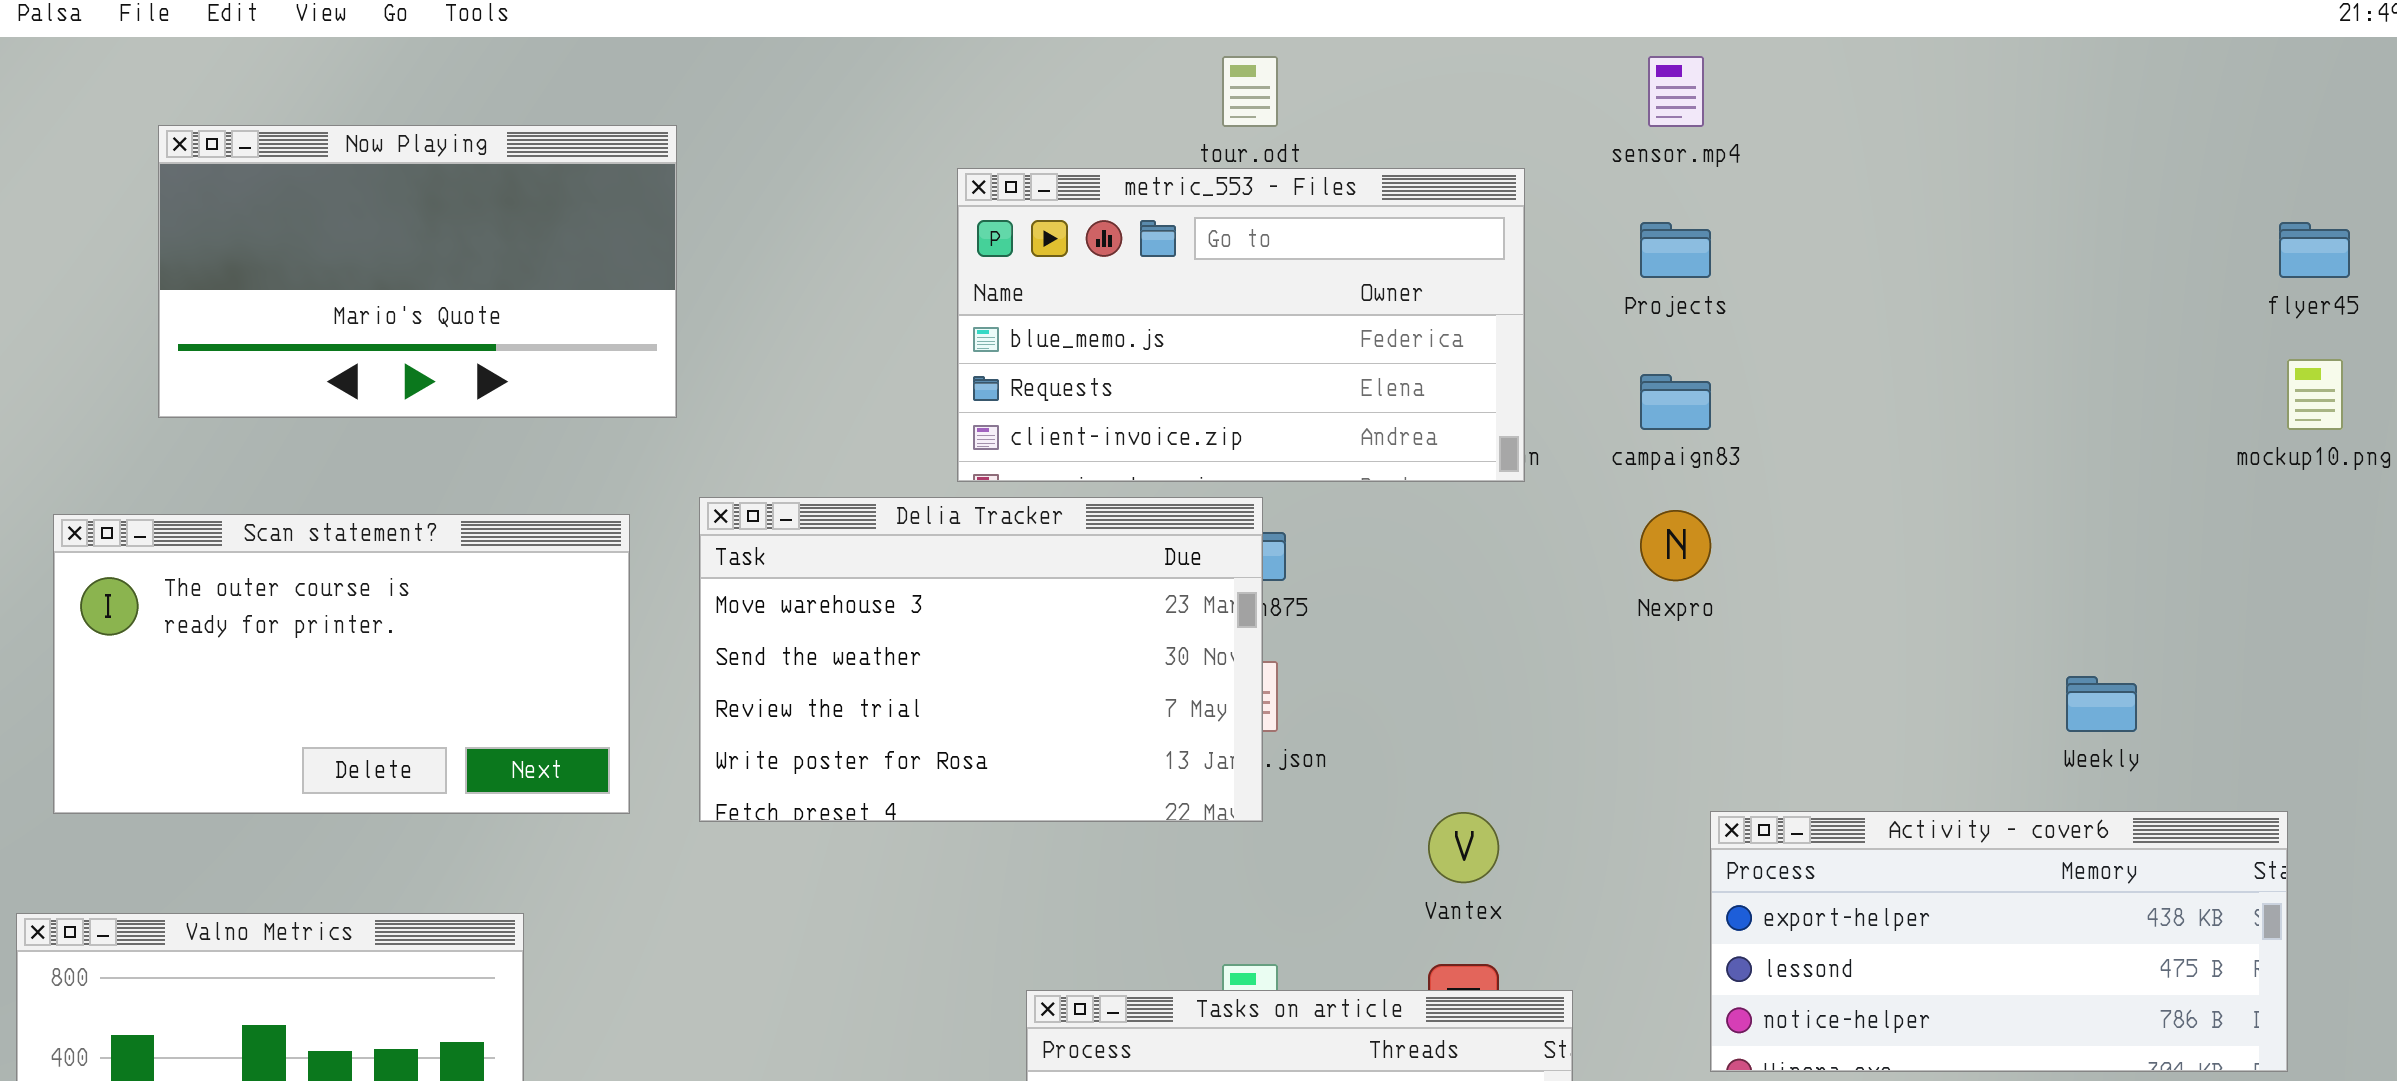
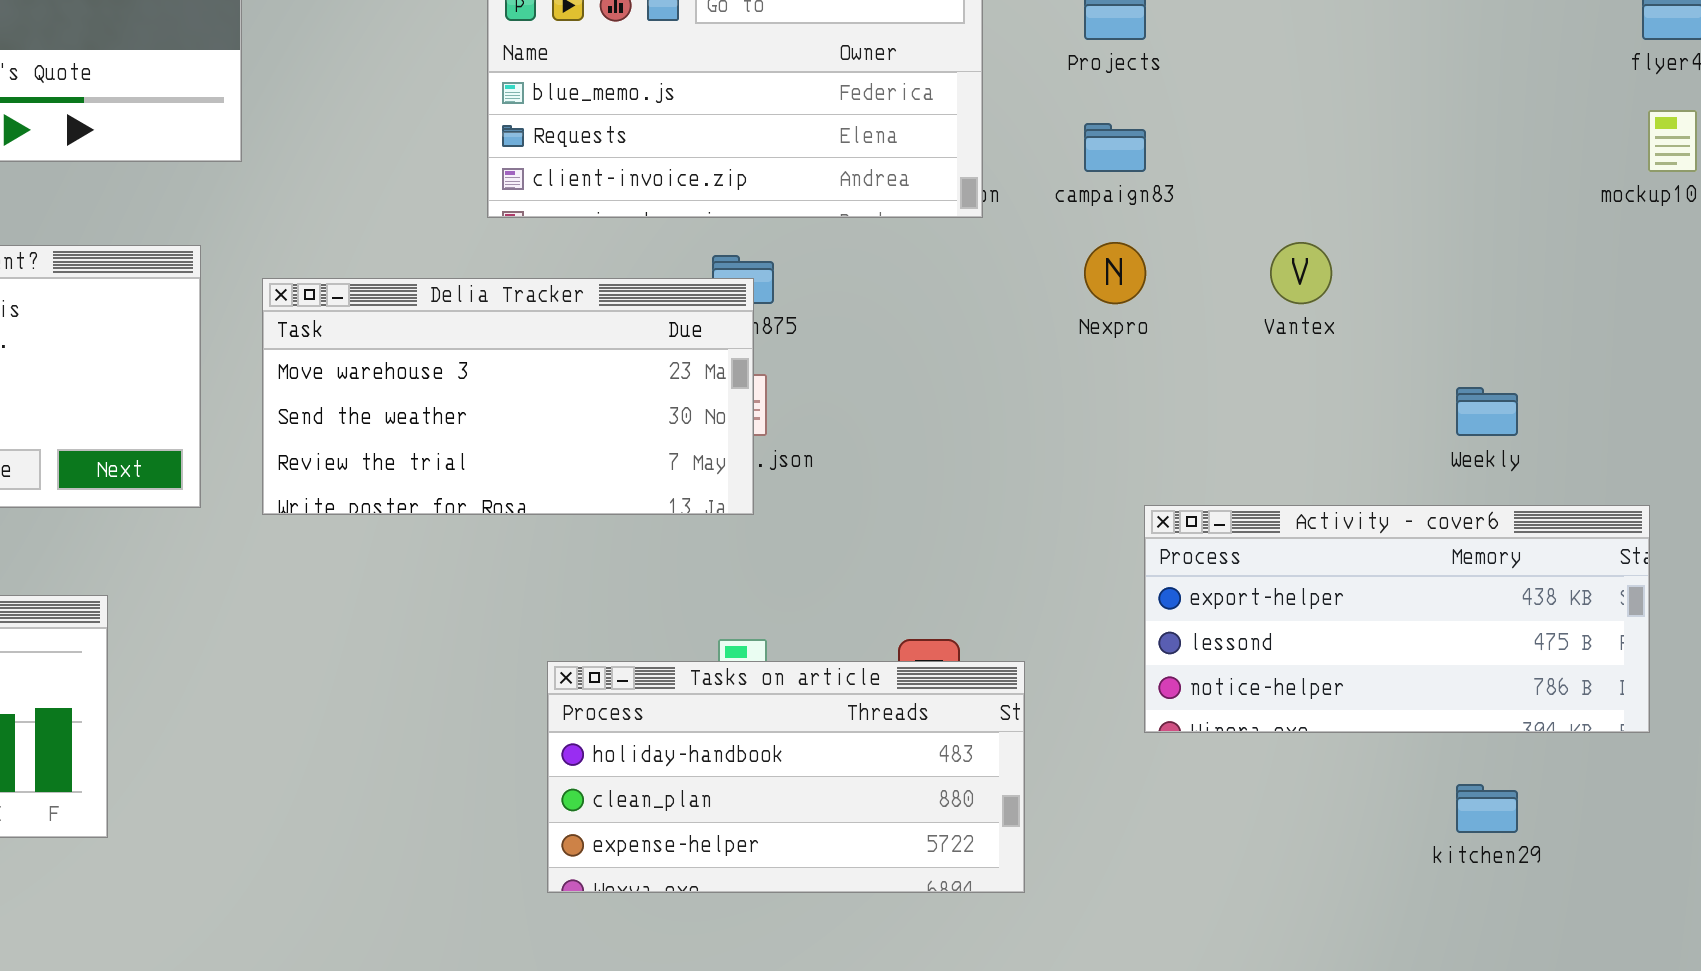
Delia Tracker: [699,497,1263,822] -> [262,278,754,515], resized
Vantex: [1428,812,1499,883] -> [1270,242,1332,304], moved

